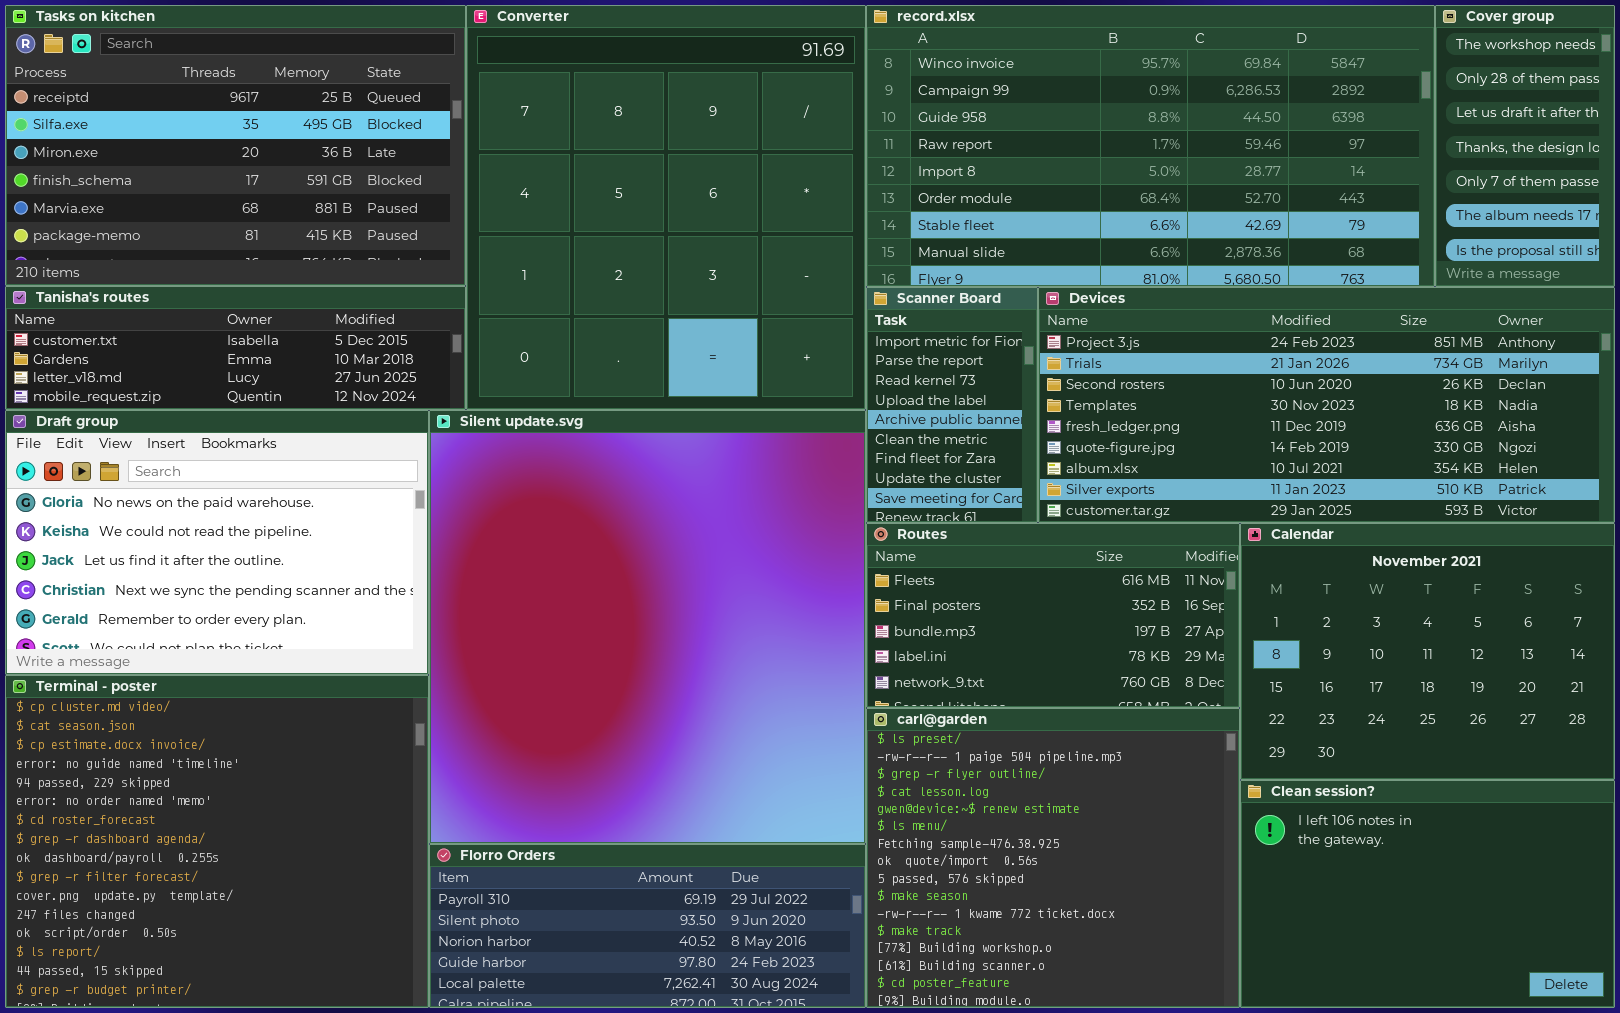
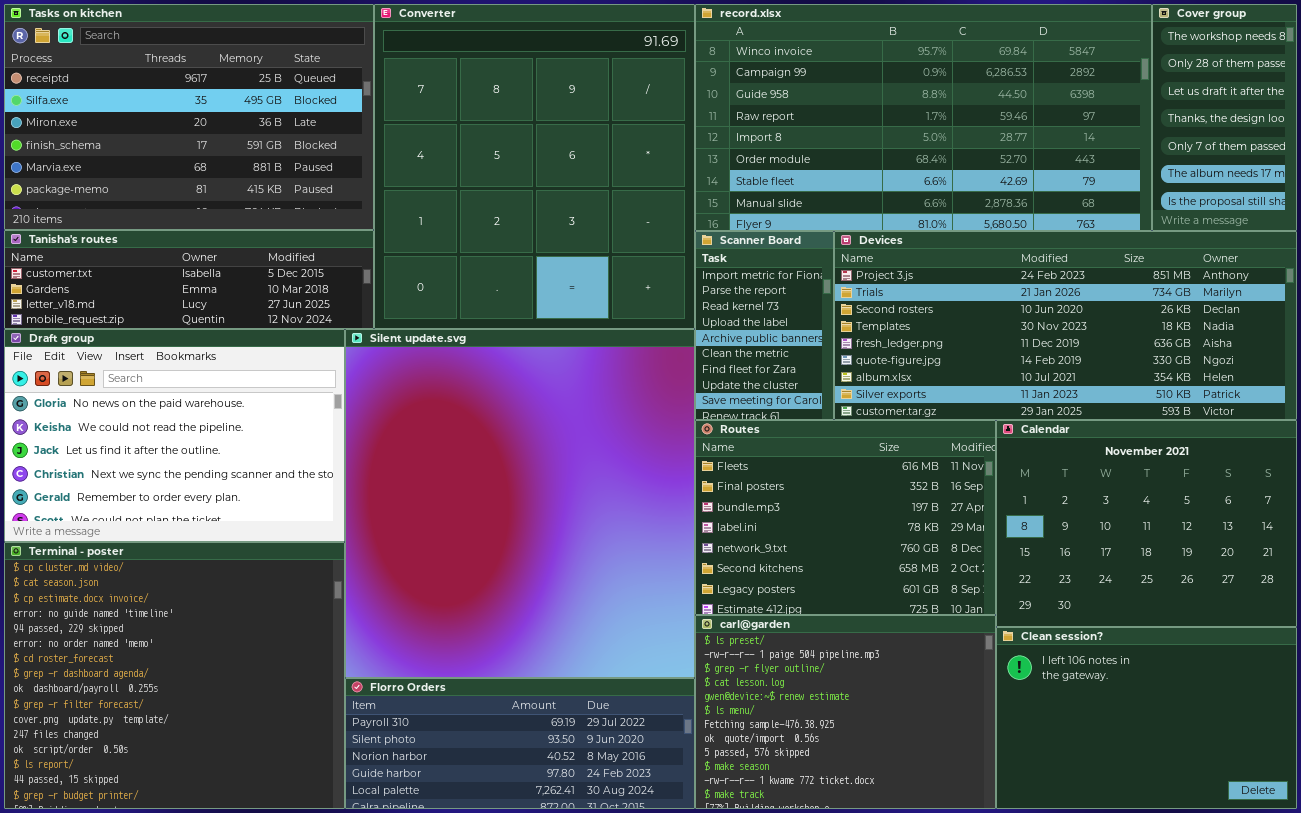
Routes: [866,523,1240,708] -> [695,420,996,615], resized
carl@garden: [866,708,1240,1008] -> [695,615,996,809], resized

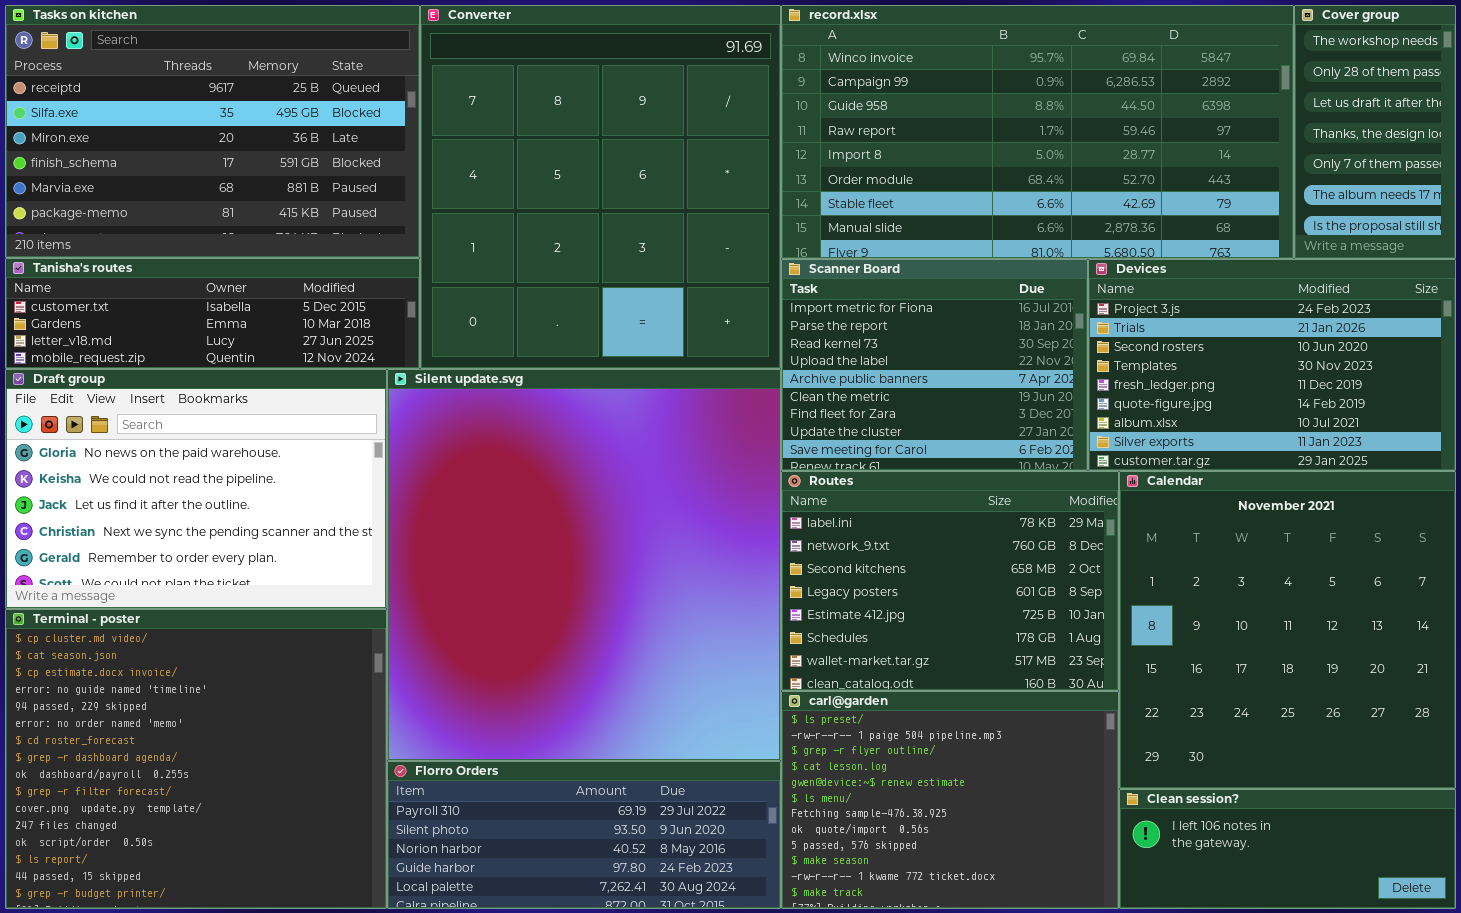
Scanner Board: [695,231,834,420] -> [781,259,1088,471], resized
Devices: [834,231,1297,420] -> [1088,259,1456,471], resized
Routes: [695,420,996,615] -> [781,471,1119,691], scrolled down 3 rows
Calendar: [996,420,1297,627] -> [1119,471,1456,789], resized
Clean session?: [996,627,1297,809] -> [1119,789,1456,909], resized

